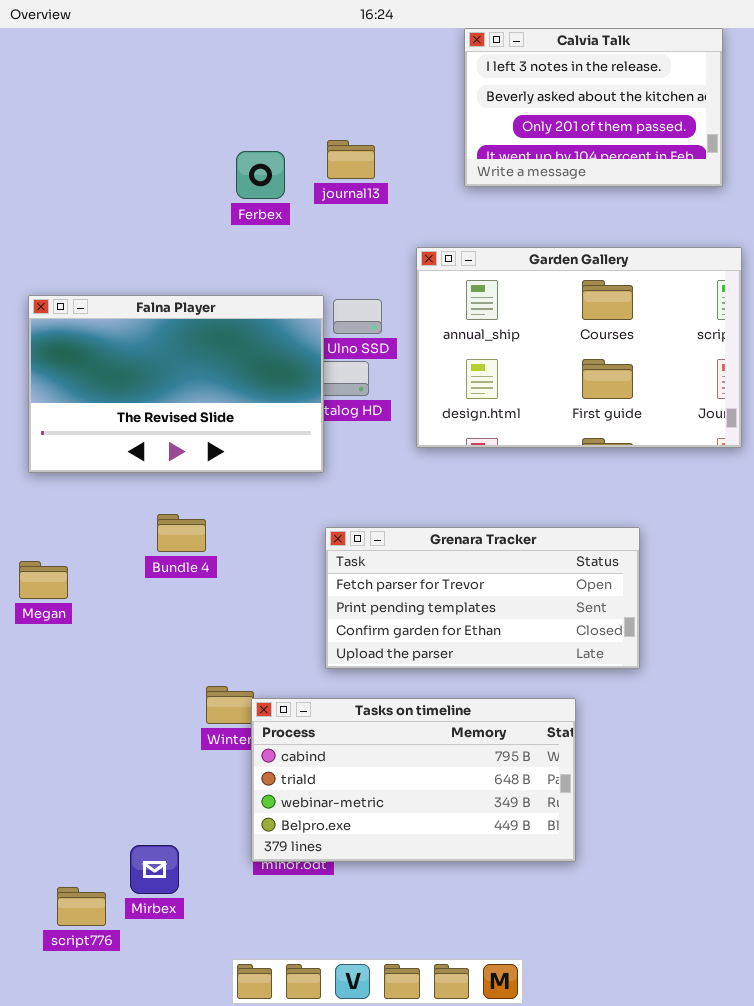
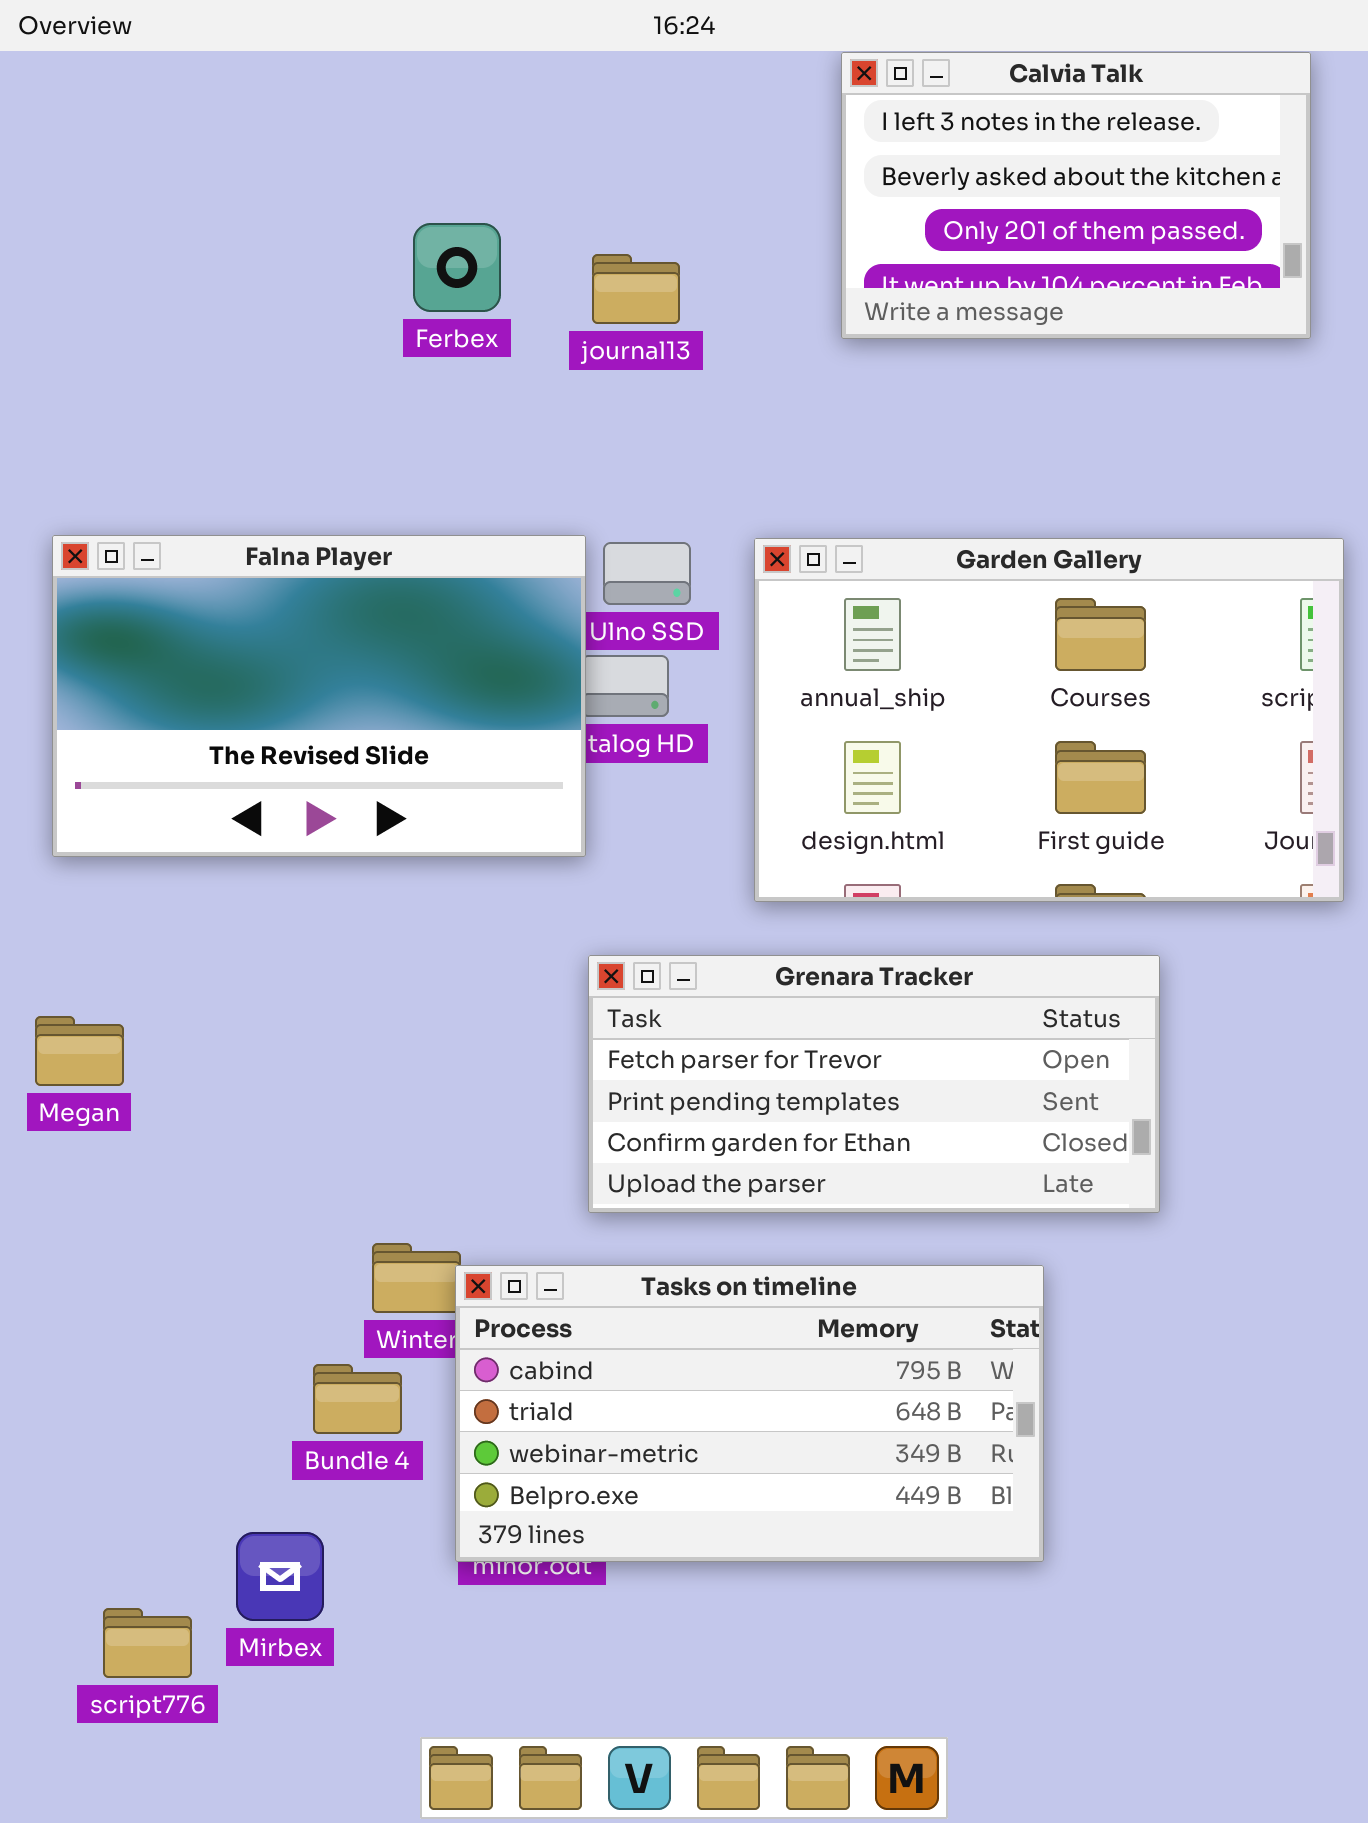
Ferbex: [236,151,285,199] -> [413,223,501,312], moved
Garden Gallery: [416,247,742,448] -> [754,538,1344,902], moved
Bundle 4: [157,514,206,552] -> [313,1364,402,1434], moved

